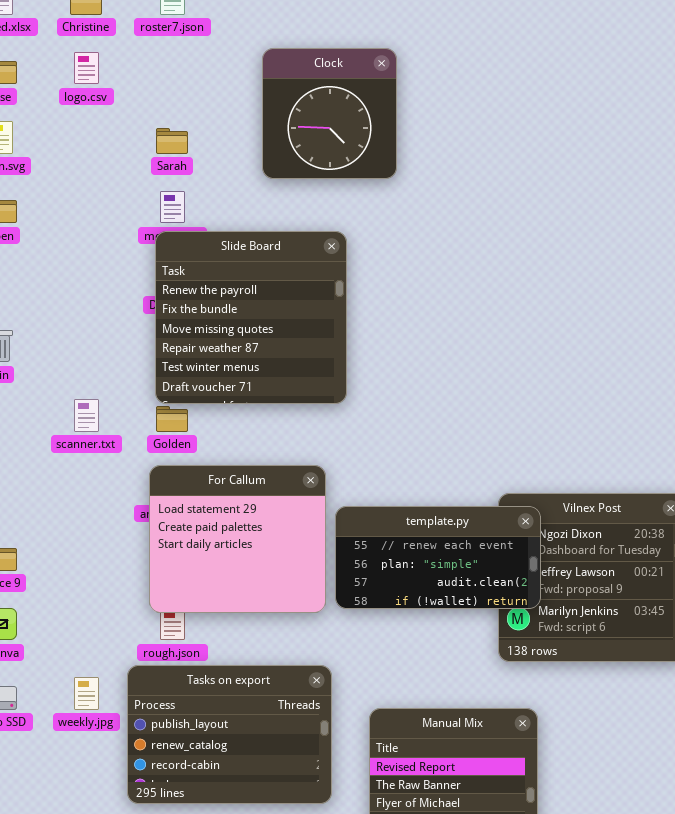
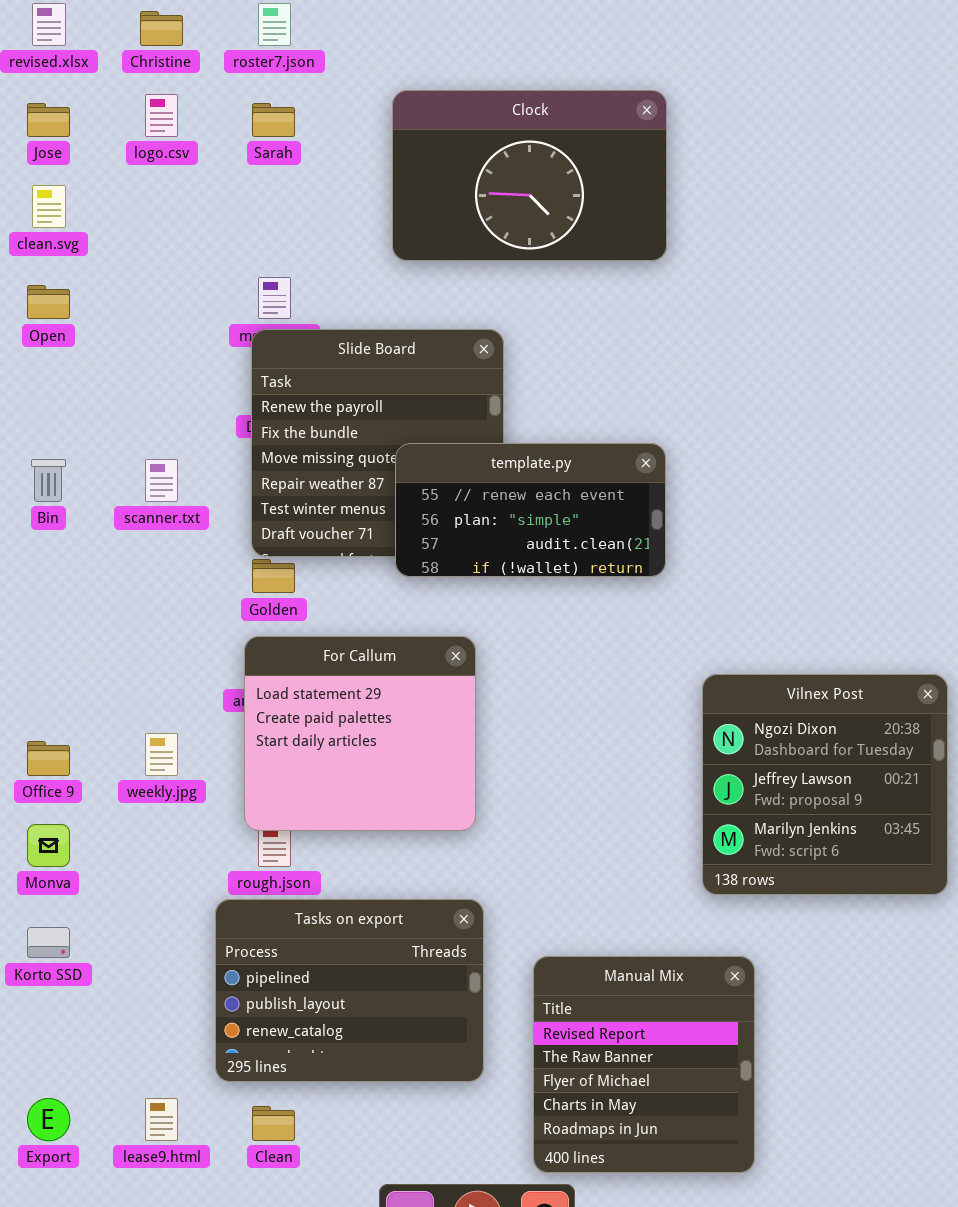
Clock: [262,48,397,179] -> [392,90,667,261], resized
Sarah: [156,128,188,154] -> [252,103,295,137], moved
scanner.txt: [74,399,99,432] -> [145,459,178,502], moved
template.py: [335,506,541,609] -> [395,443,666,577], moved
Tasks on export: [127,665,332,804] -> [215,899,484,1082], scrolled up 1 row
weekly.jpg: [74,677,99,710] -> [145,733,178,776], moved

